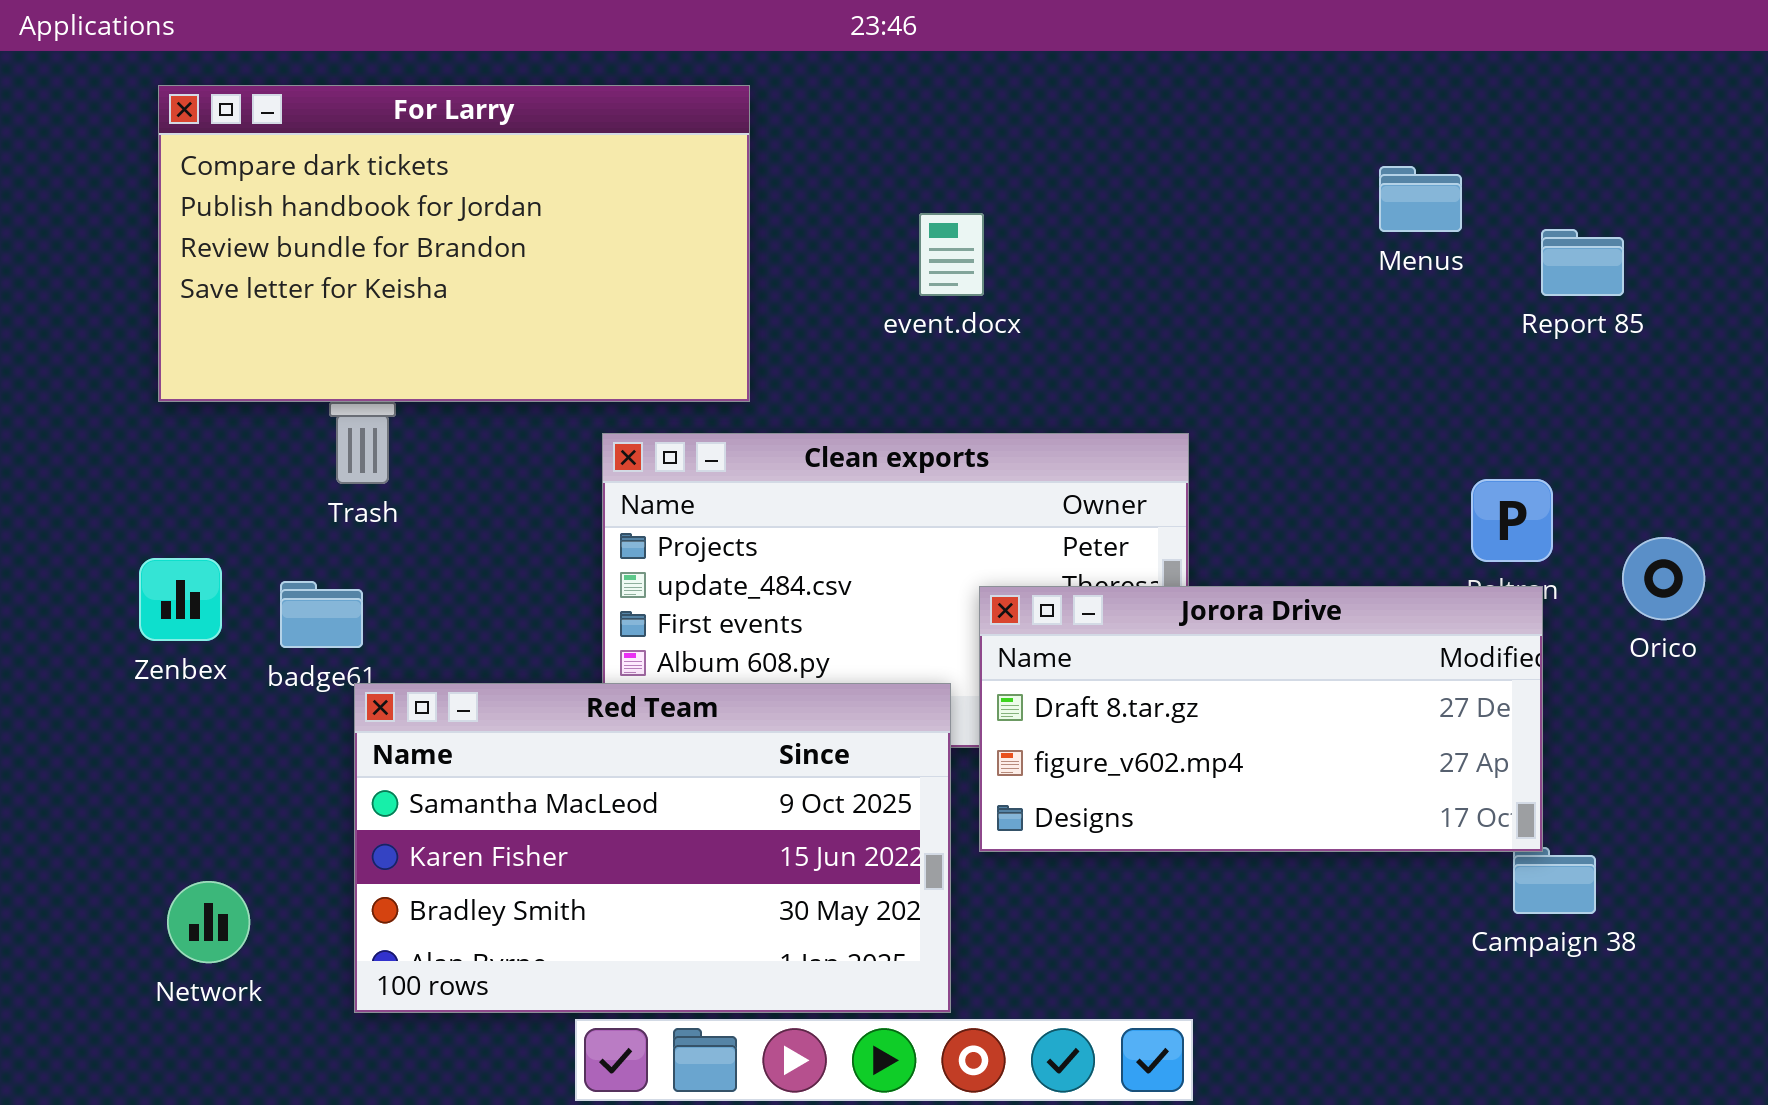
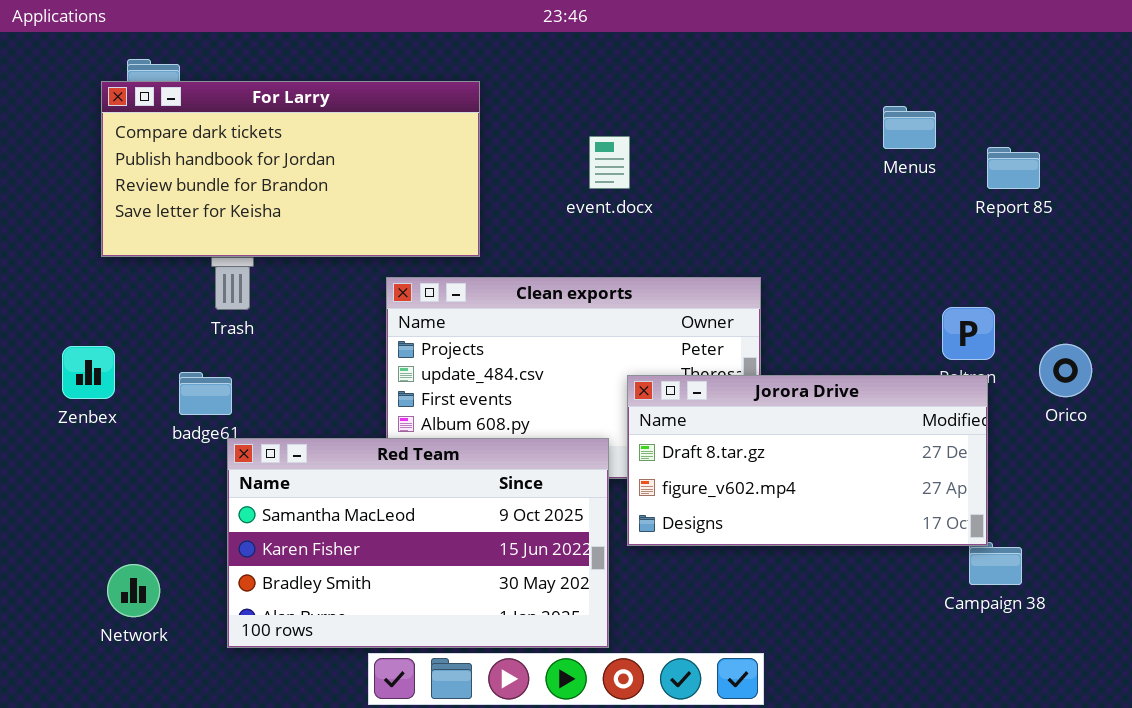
For Larry: [158,85,750,402] -> [101,81,480,257], resized
Zenbex: [139,558,222,641] -> [62,346,115,399], moved

